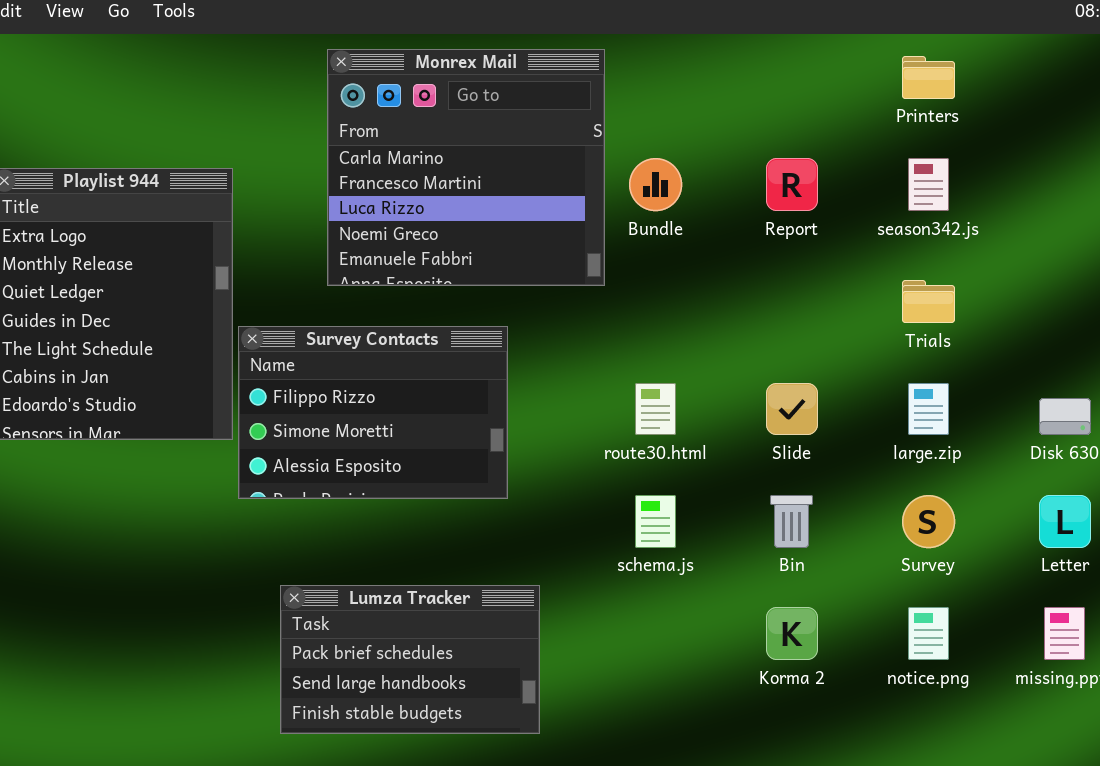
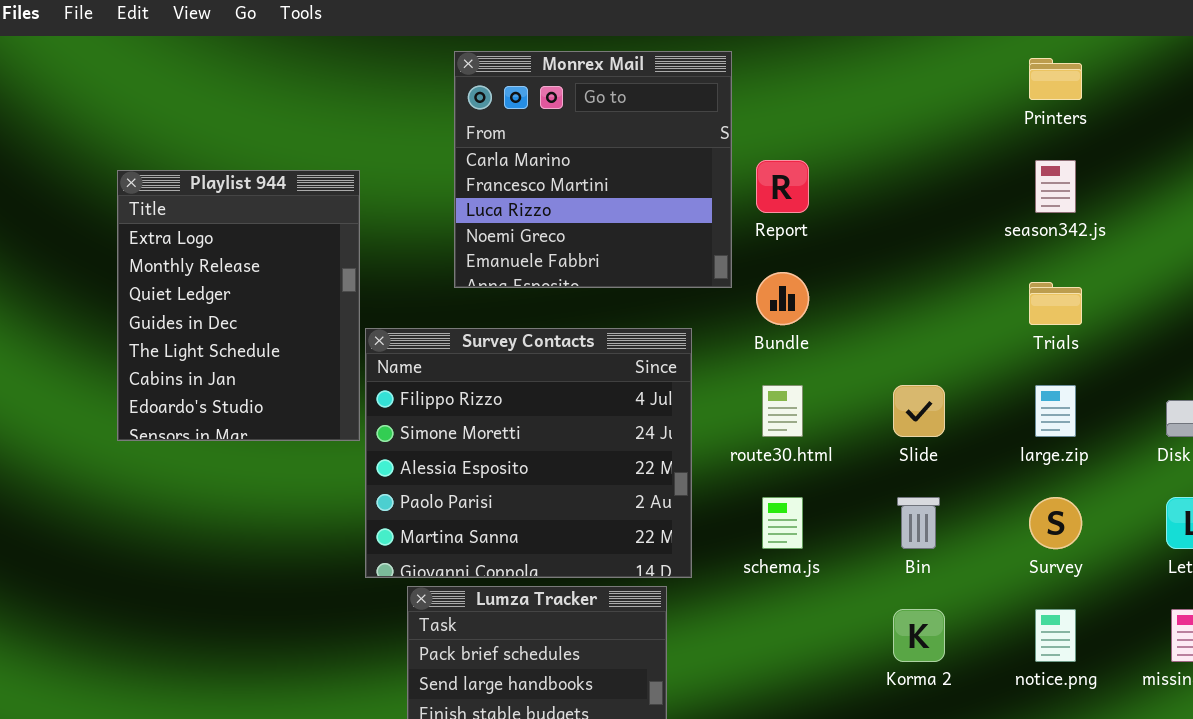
Bundle: [629,158,682,211] -> [756,272,809,325], moved
Report: [766,158,818,211] -> [756,160,809,213], moved
Survey Contacts: [238,326,508,499] -> [365,328,692,578], resized

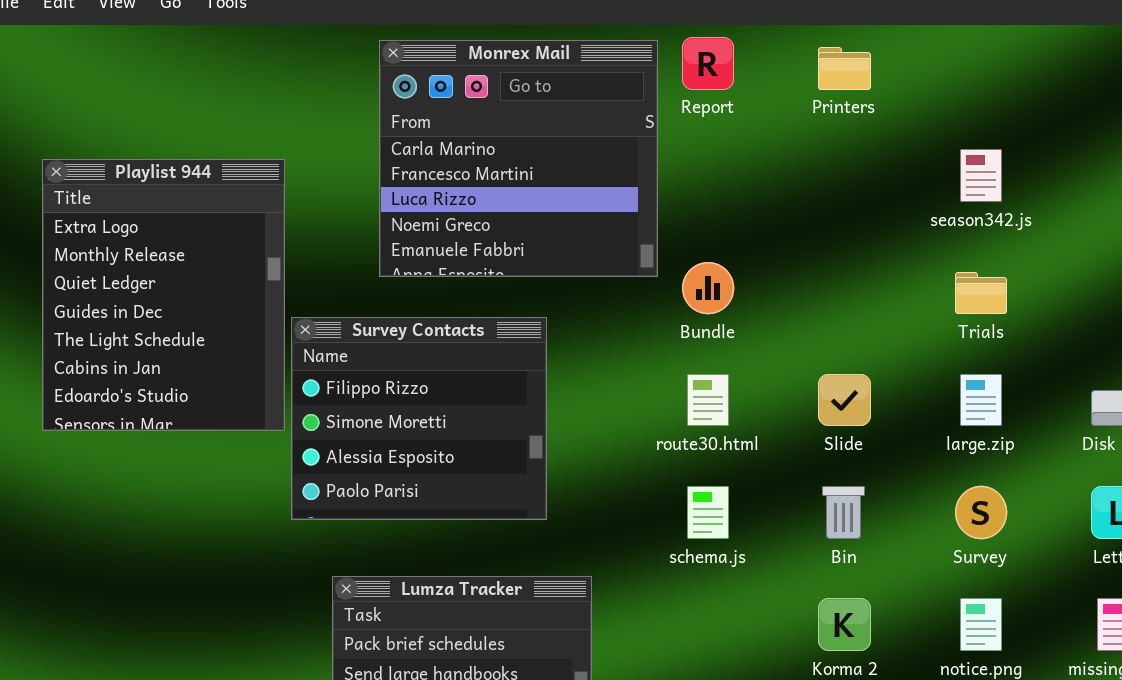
Printers: [1029,58,1082,100] -> [818,47,871,90], moved
Report: [756,160,809,213] -> [682,37,734,90], moved
Survey Contacts: [365,328,692,578] -> [291,317,547,520], resized

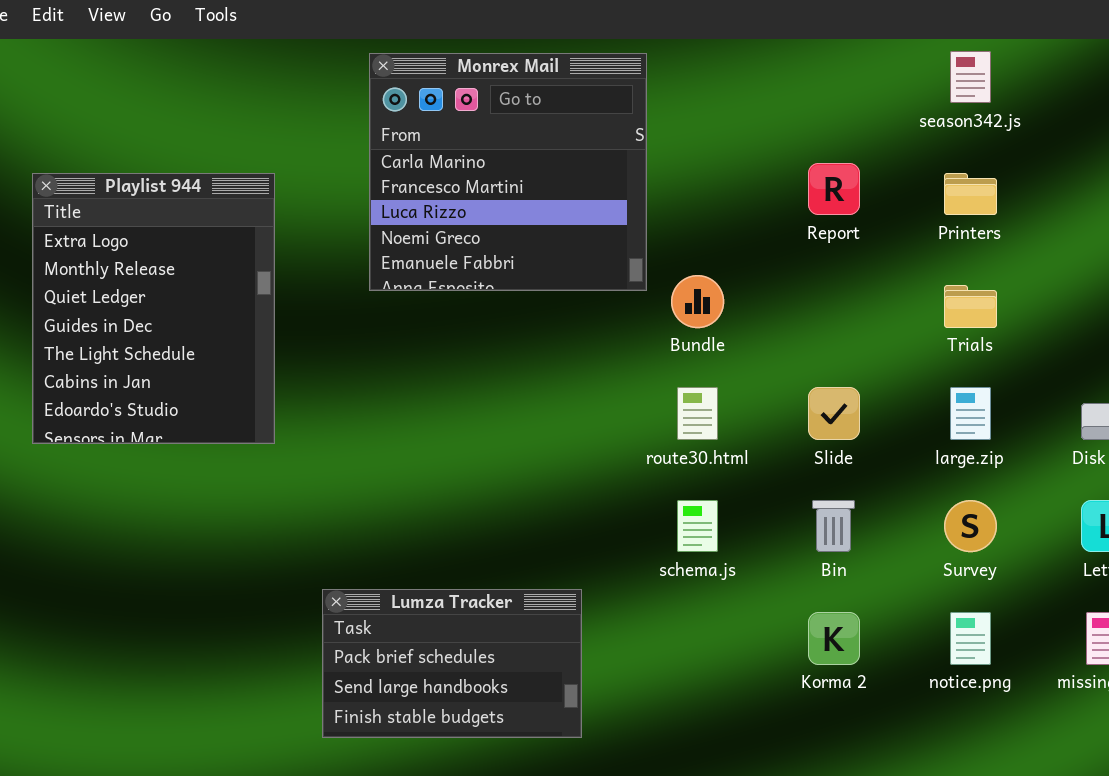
Report: [682,37,734,90] -> [808,163,860,215], moved
Printers: [818,47,871,90] -> [944,173,997,215], moved
season342.js: [960,149,1002,202] -> [950,51,991,103], moved
Survey Contacts: [291,317,547,520] -> none, closed

